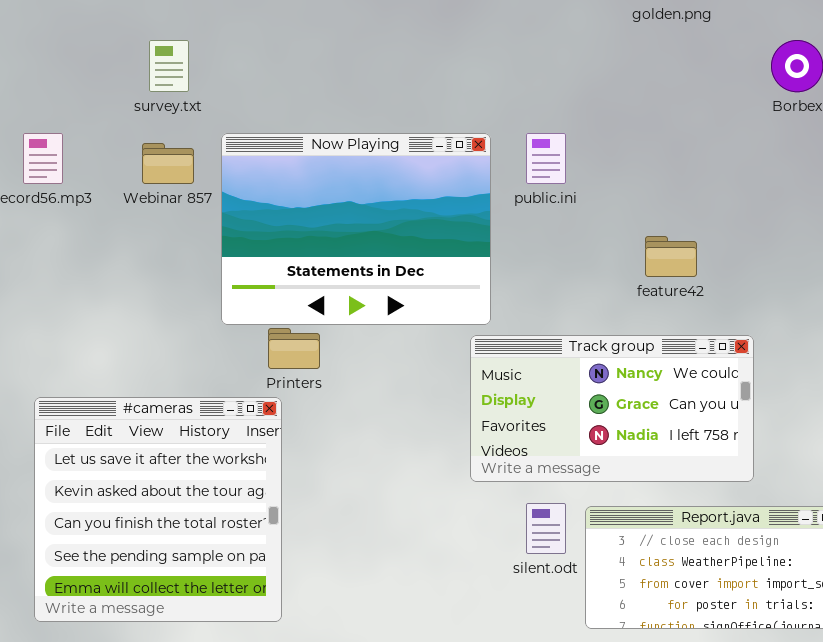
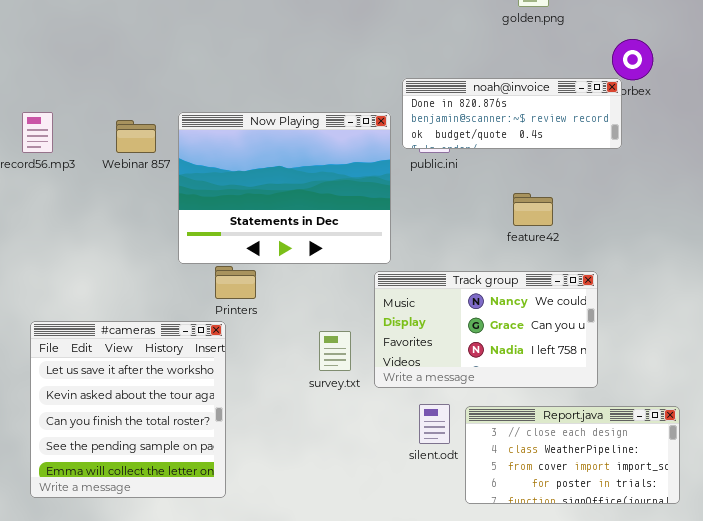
survey.txt: [149,40,189,92] -> [319,331,351,371], moved
noah@invoice: none -> [402,78,622,149], opened

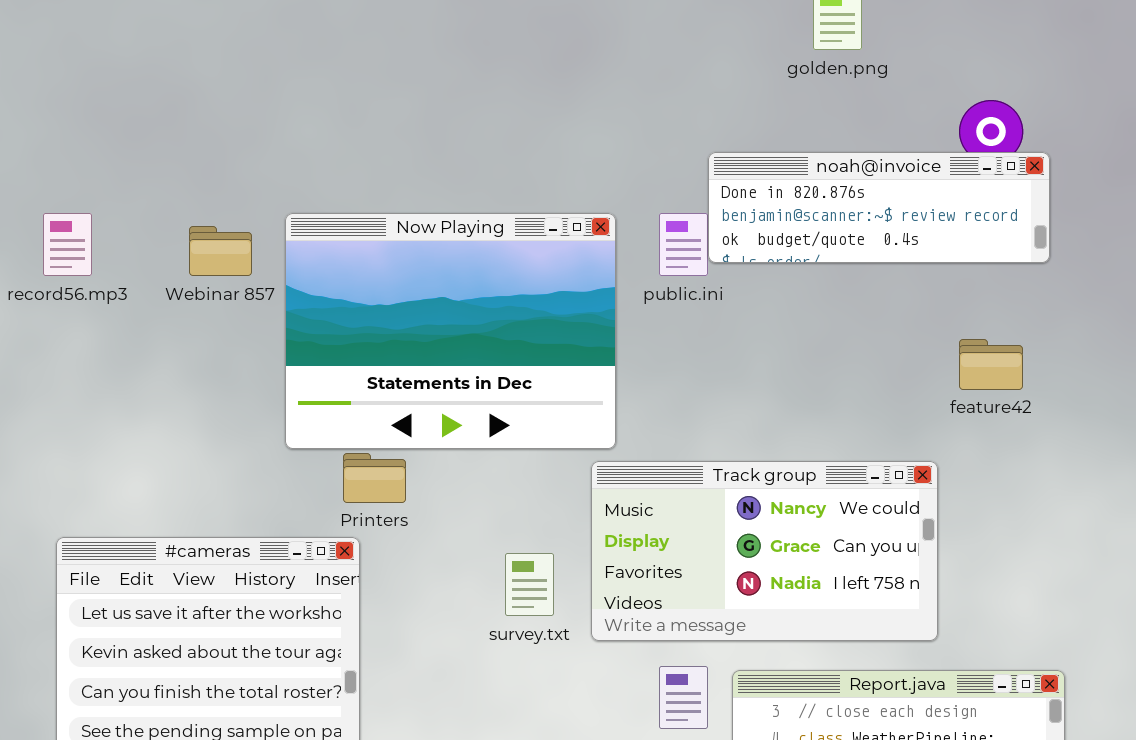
noah@invoice: [402,78,622,149] -> [708,152,1050,263], moved
feature42: [513,193,553,226] -> [959,339,1023,390], moved

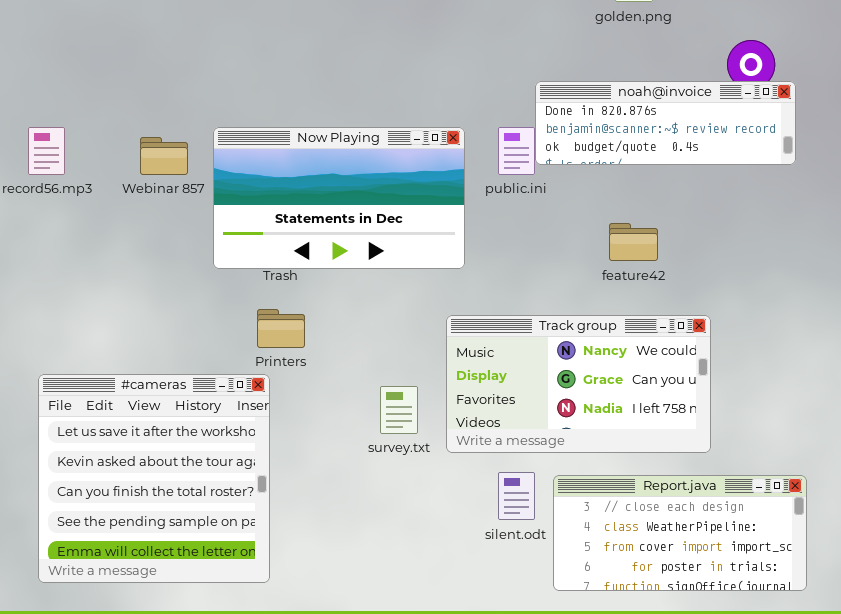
Now Playing: [285,213,616,449] -> [213,127,465,269], resized
feature42: [959,339,1023,390] -> [609,223,658,261], moved

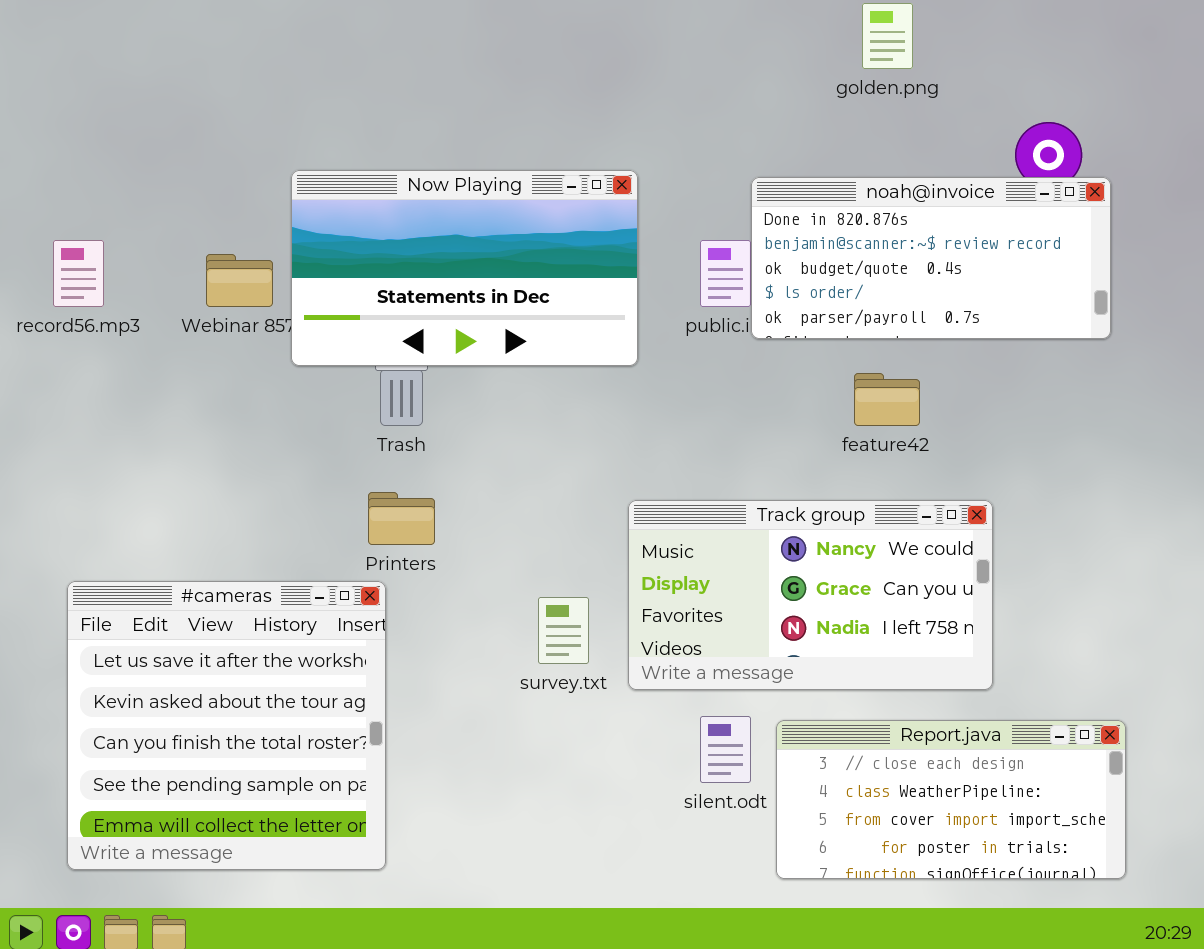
noah@invoice: [535,81,796,165] -> [751,177,1111,339], resized
Now Playing: [213,127,465,269] -> [291,170,638,366], moved

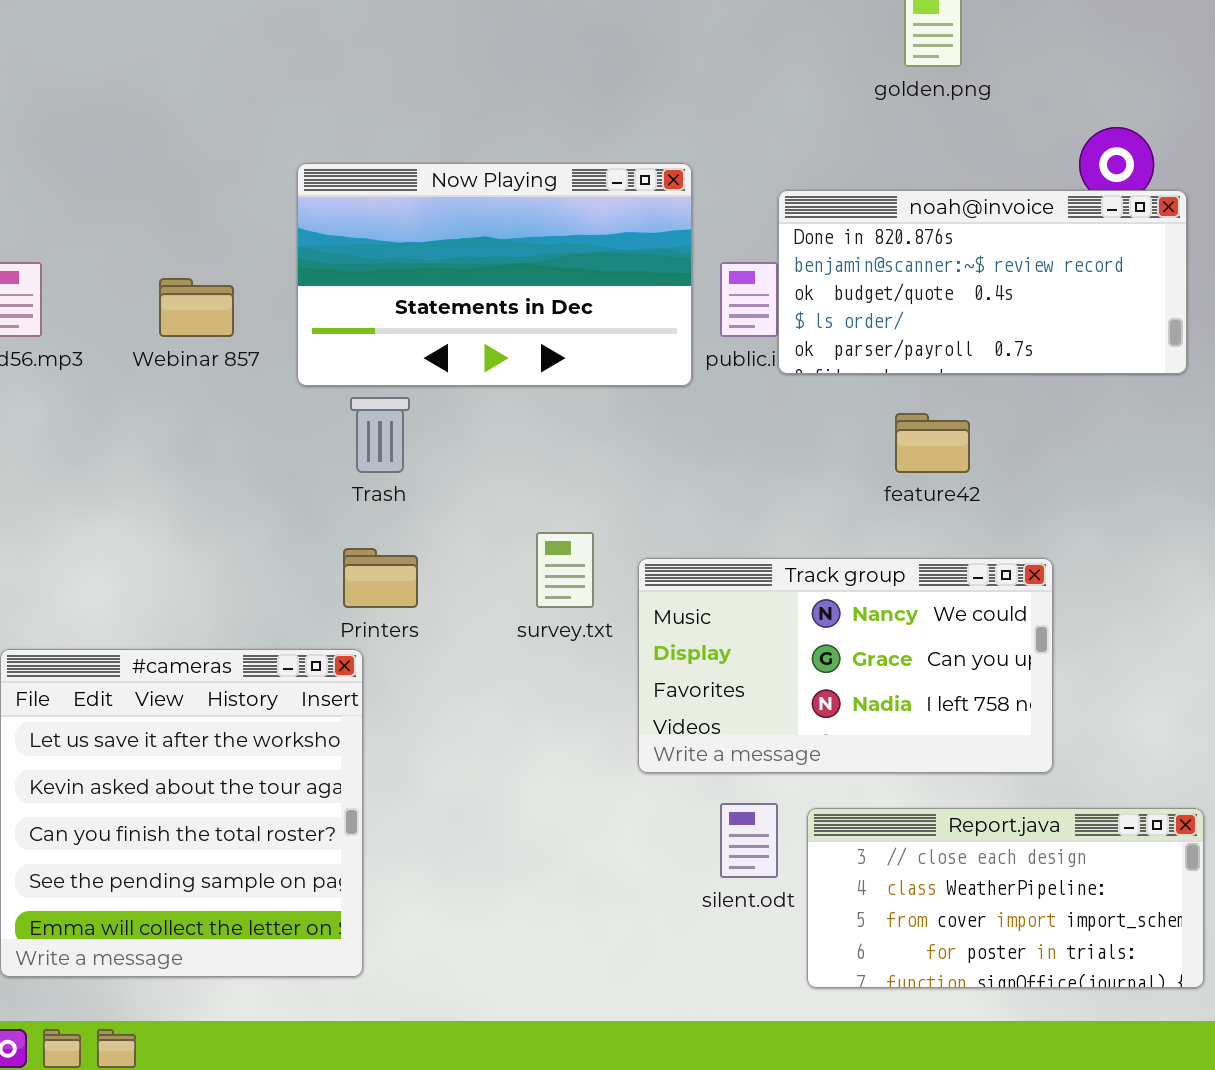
Now Playing: [291,170,638,366] -> [297,163,692,386], moved
survey.txt: [538,597,589,664] -> [536,532,594,608], moved

